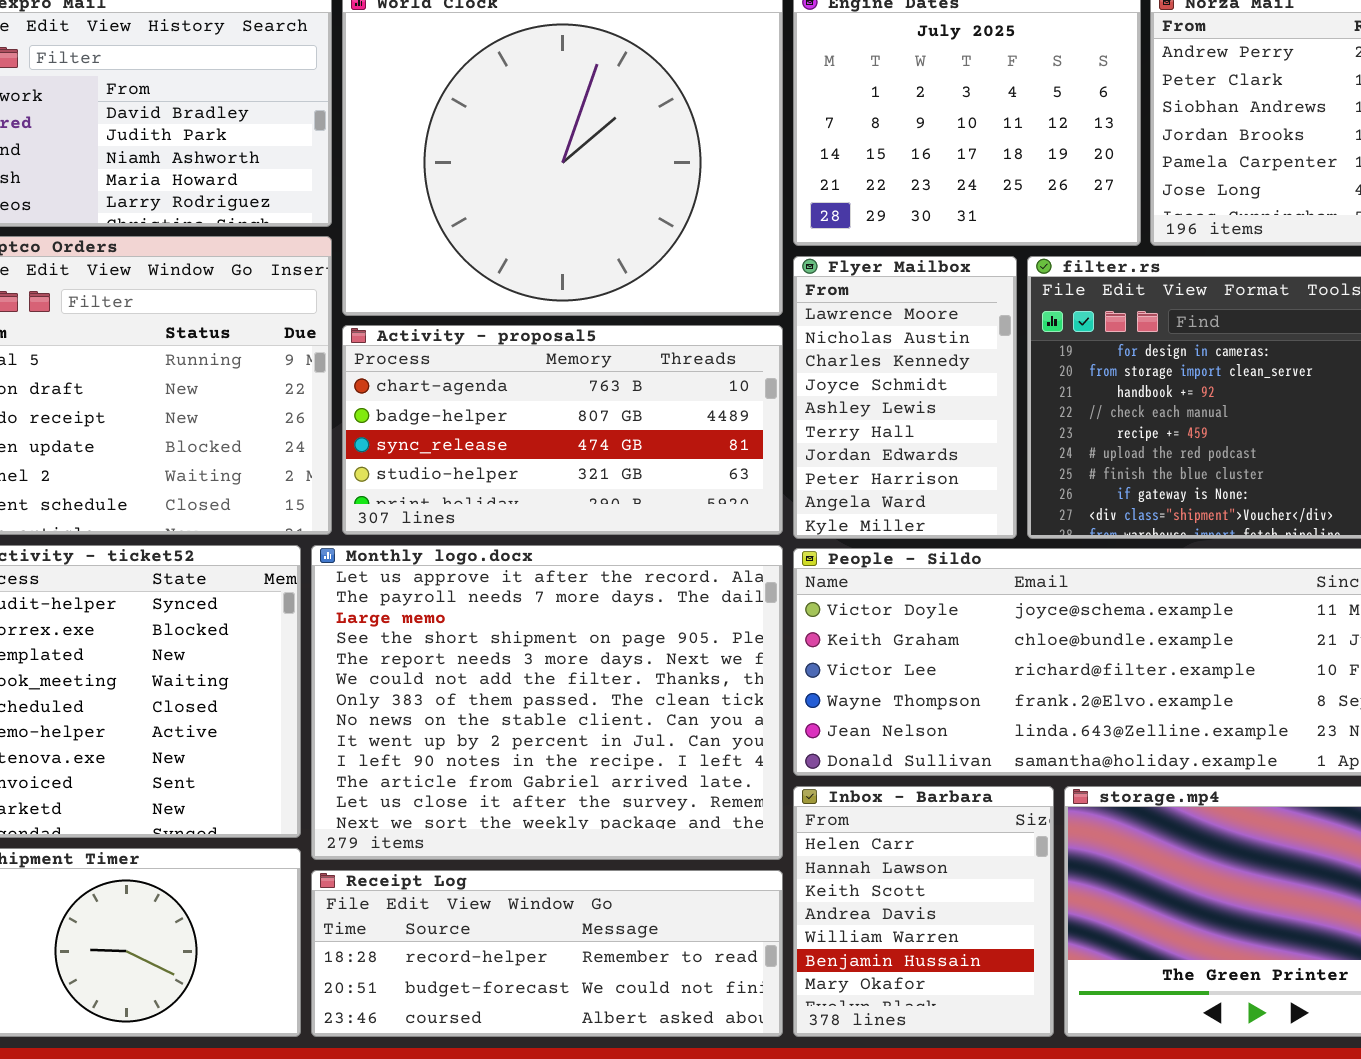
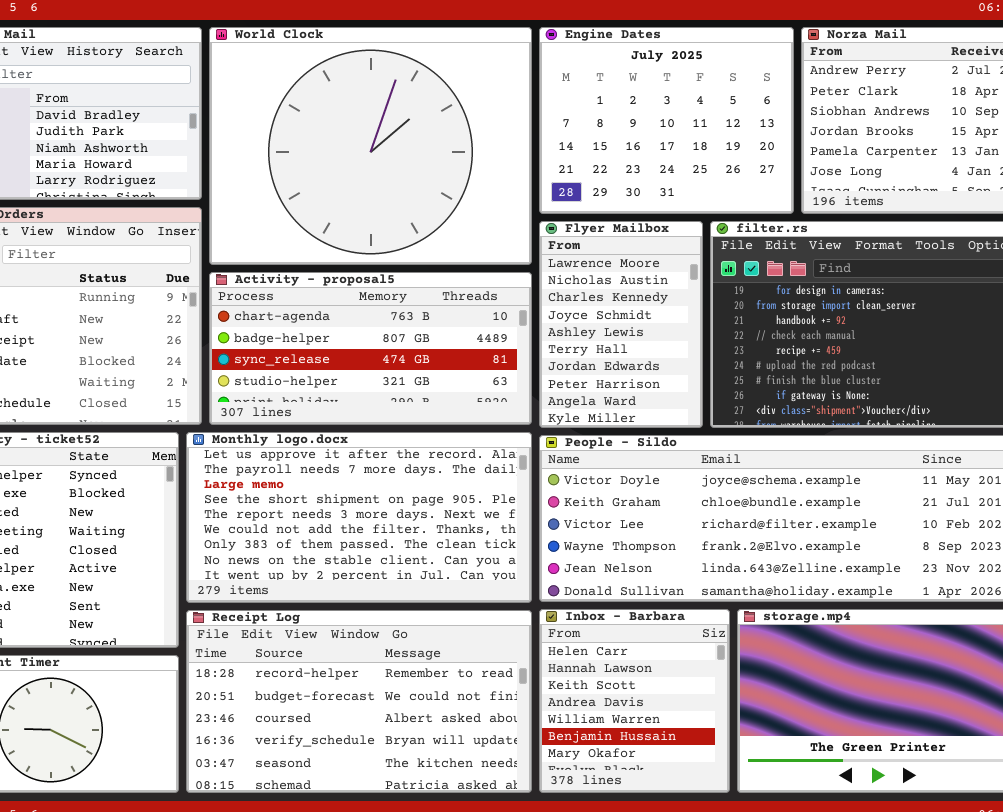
Monthly logo.docx: [311,545,783,860] -> [186,432,532,603], resized
Receipt Log: [311,870,783,1037] -> [186,610,532,793], resized

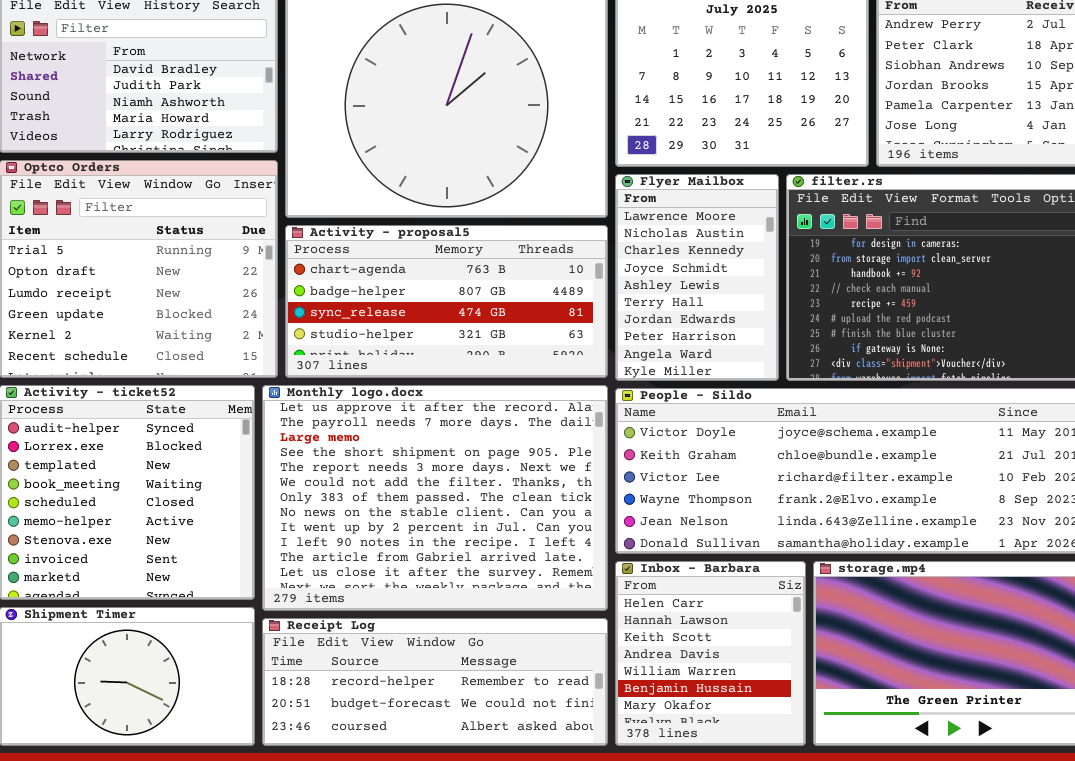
Monthly logo.docx: [186,432,532,603] -> [262,385,608,611], resized
Receipt Log: [186,610,532,793] -> [262,618,608,746], resized

